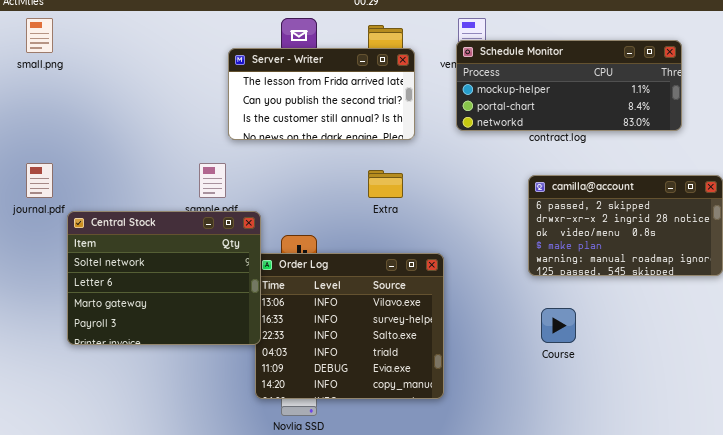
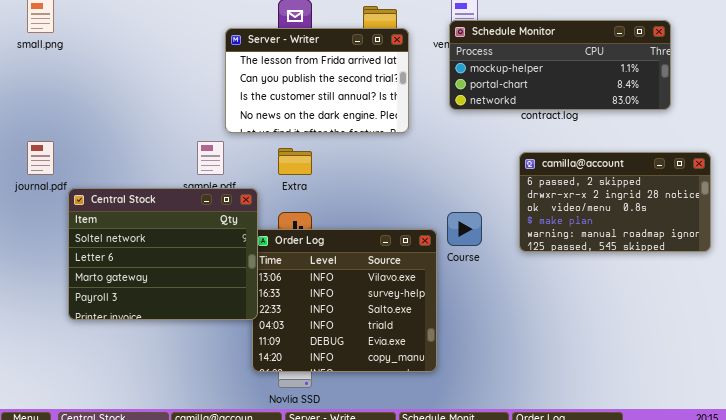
Server - Writer: [228,48,415,140] -> [225,28,409,133], resized
Extra: [368,170,403,198] -> [278,148,312,175], moved
Course: [541,308,576,343] -> [447,212,482,246], moved

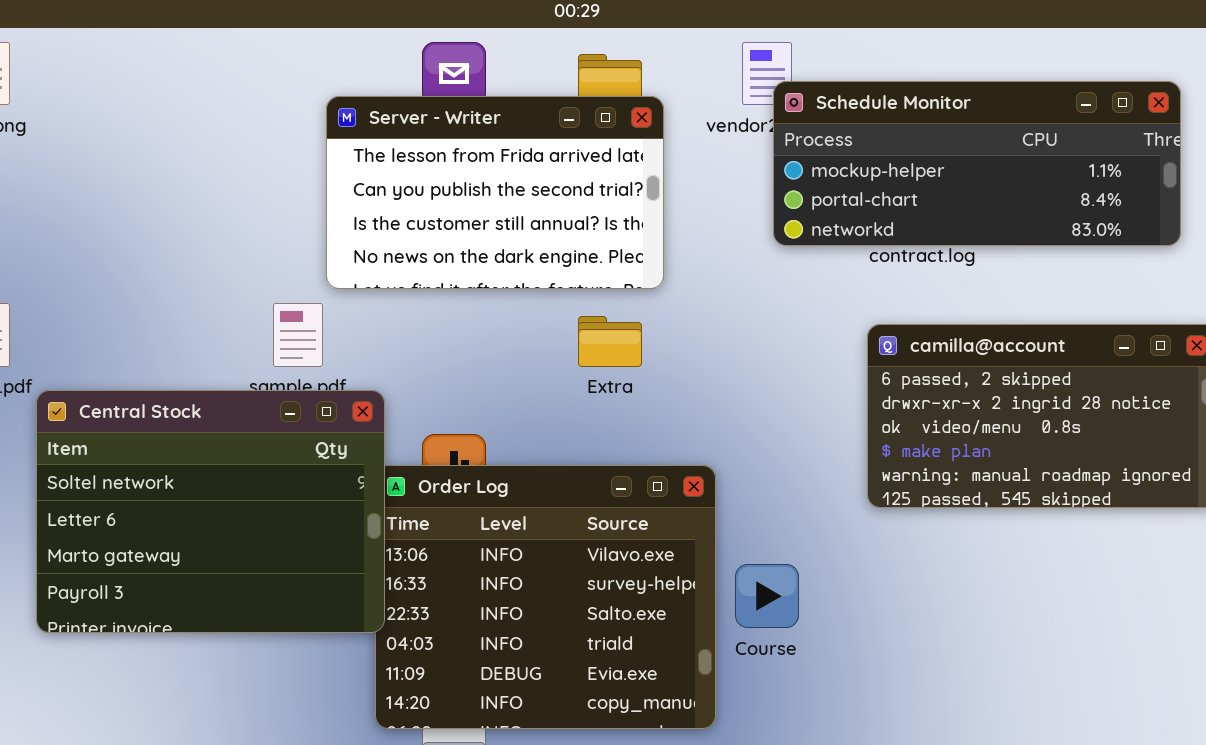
Schedule Monitor: [449,20,671,110] -> [773,81,1181,246], moved
Extra: [278,148,312,175] -> [578,316,642,367], moved
Course: [447,212,482,246] -> [735,564,799,628], moved

